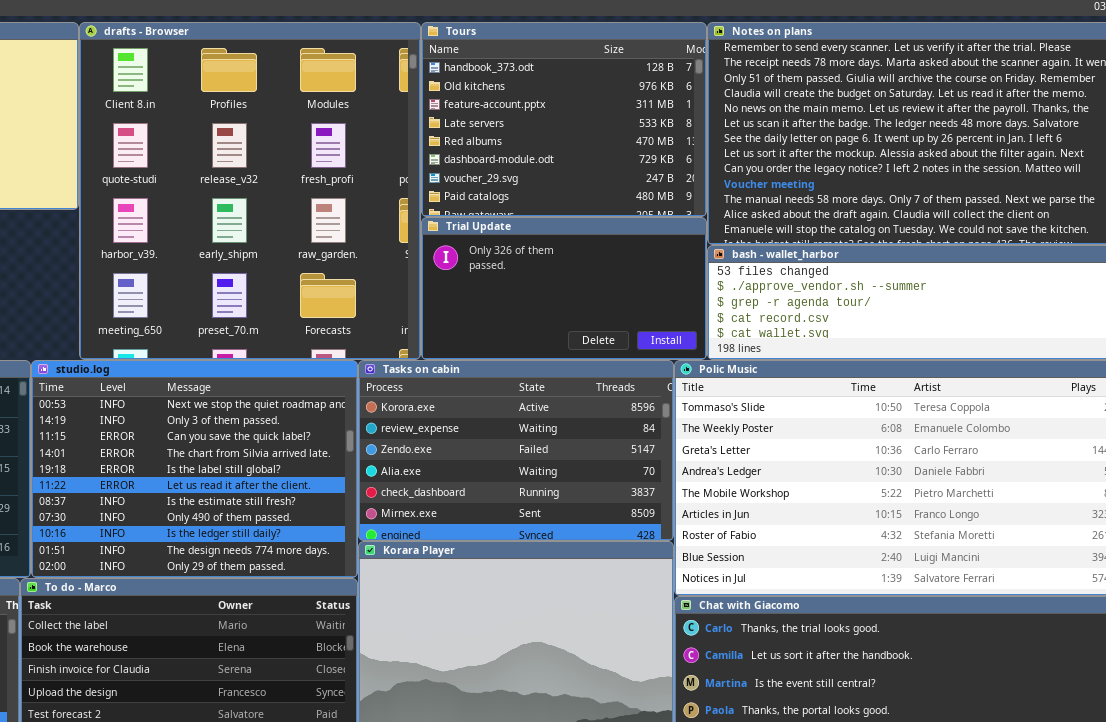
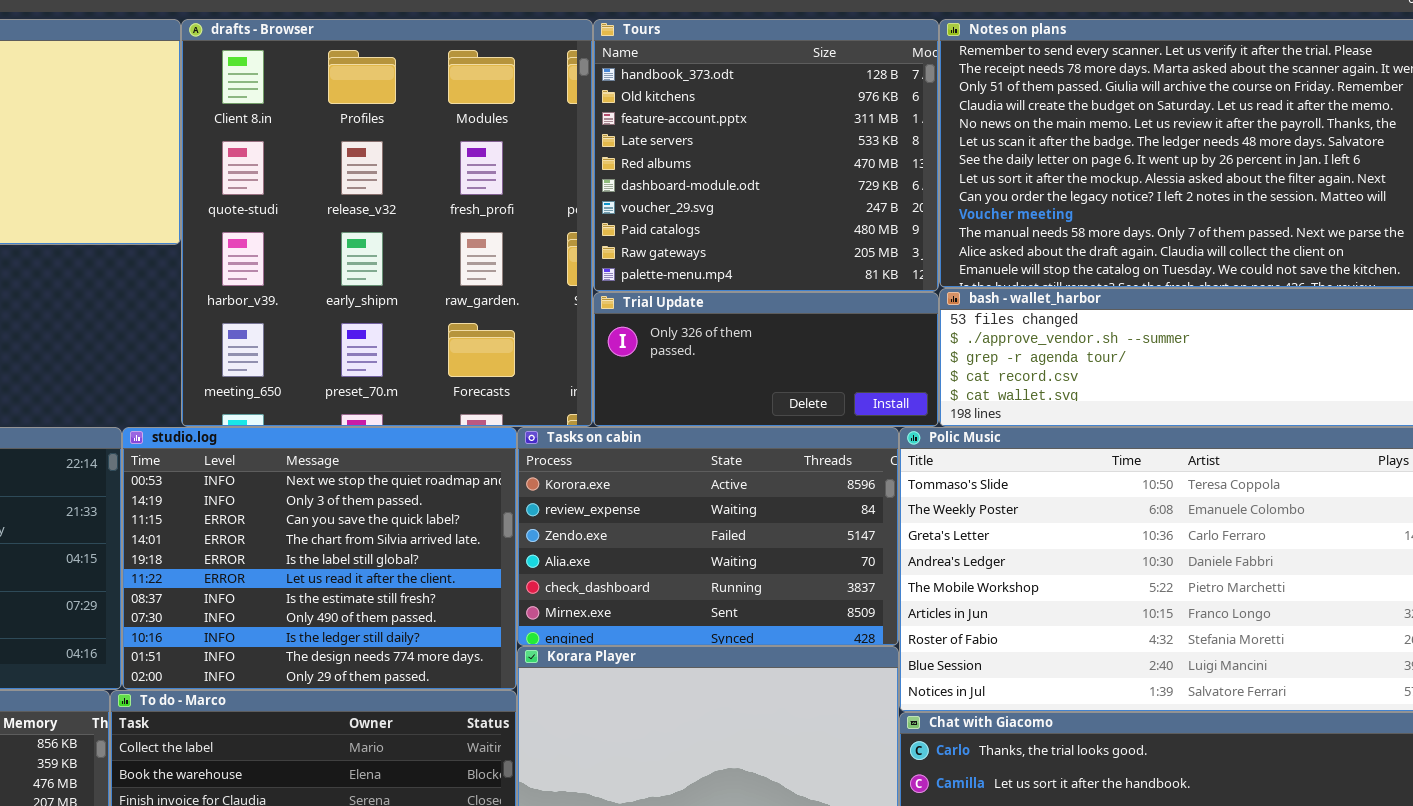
Tours: [421,22,707,217] -> [593,19,939,292], resized
Trial Update: [421,217,707,360] -> [593,292,939,427], resized

